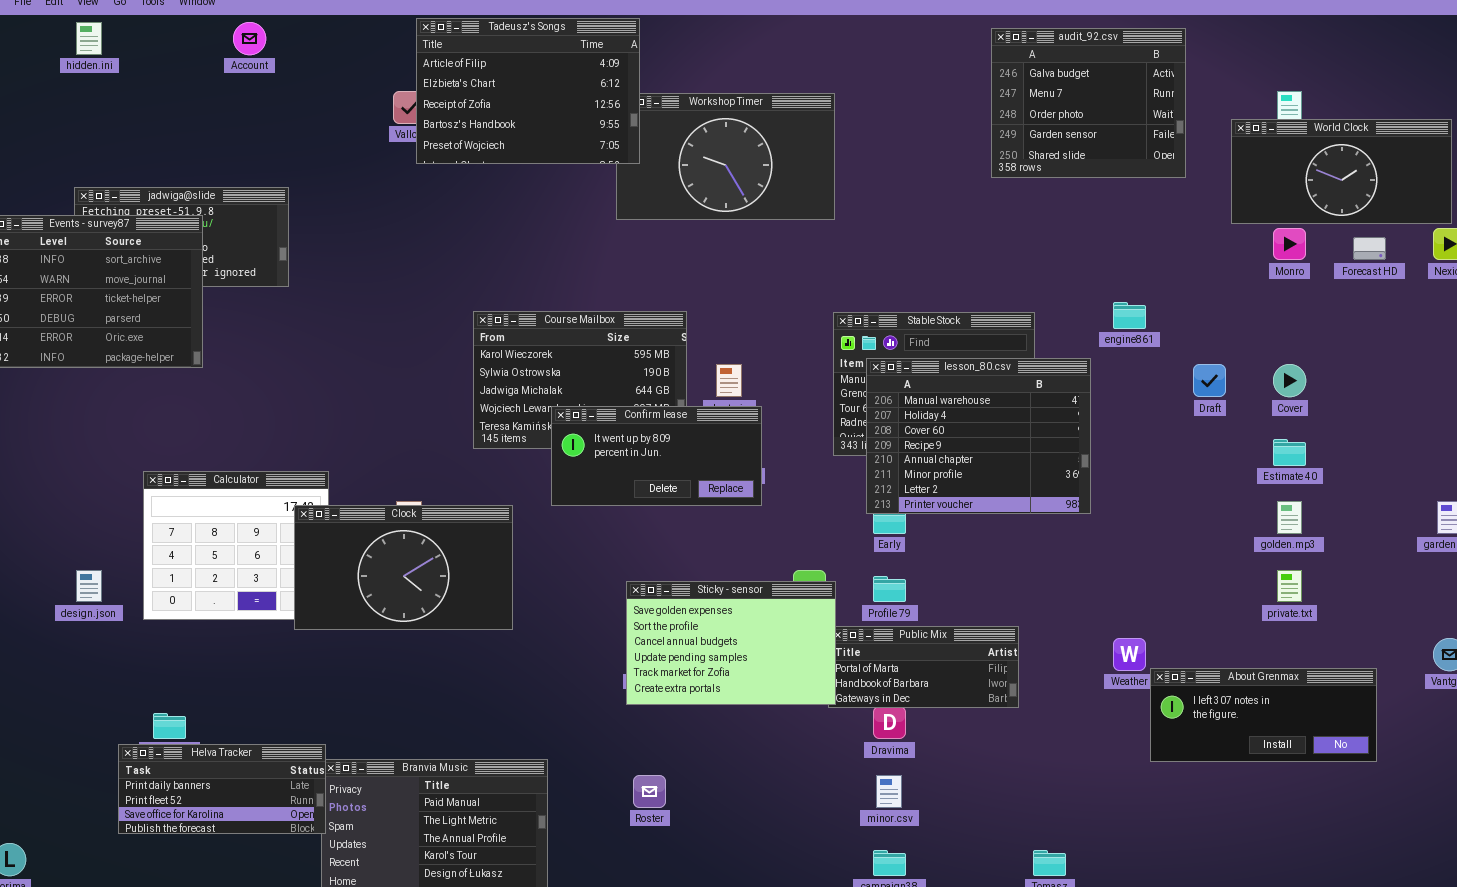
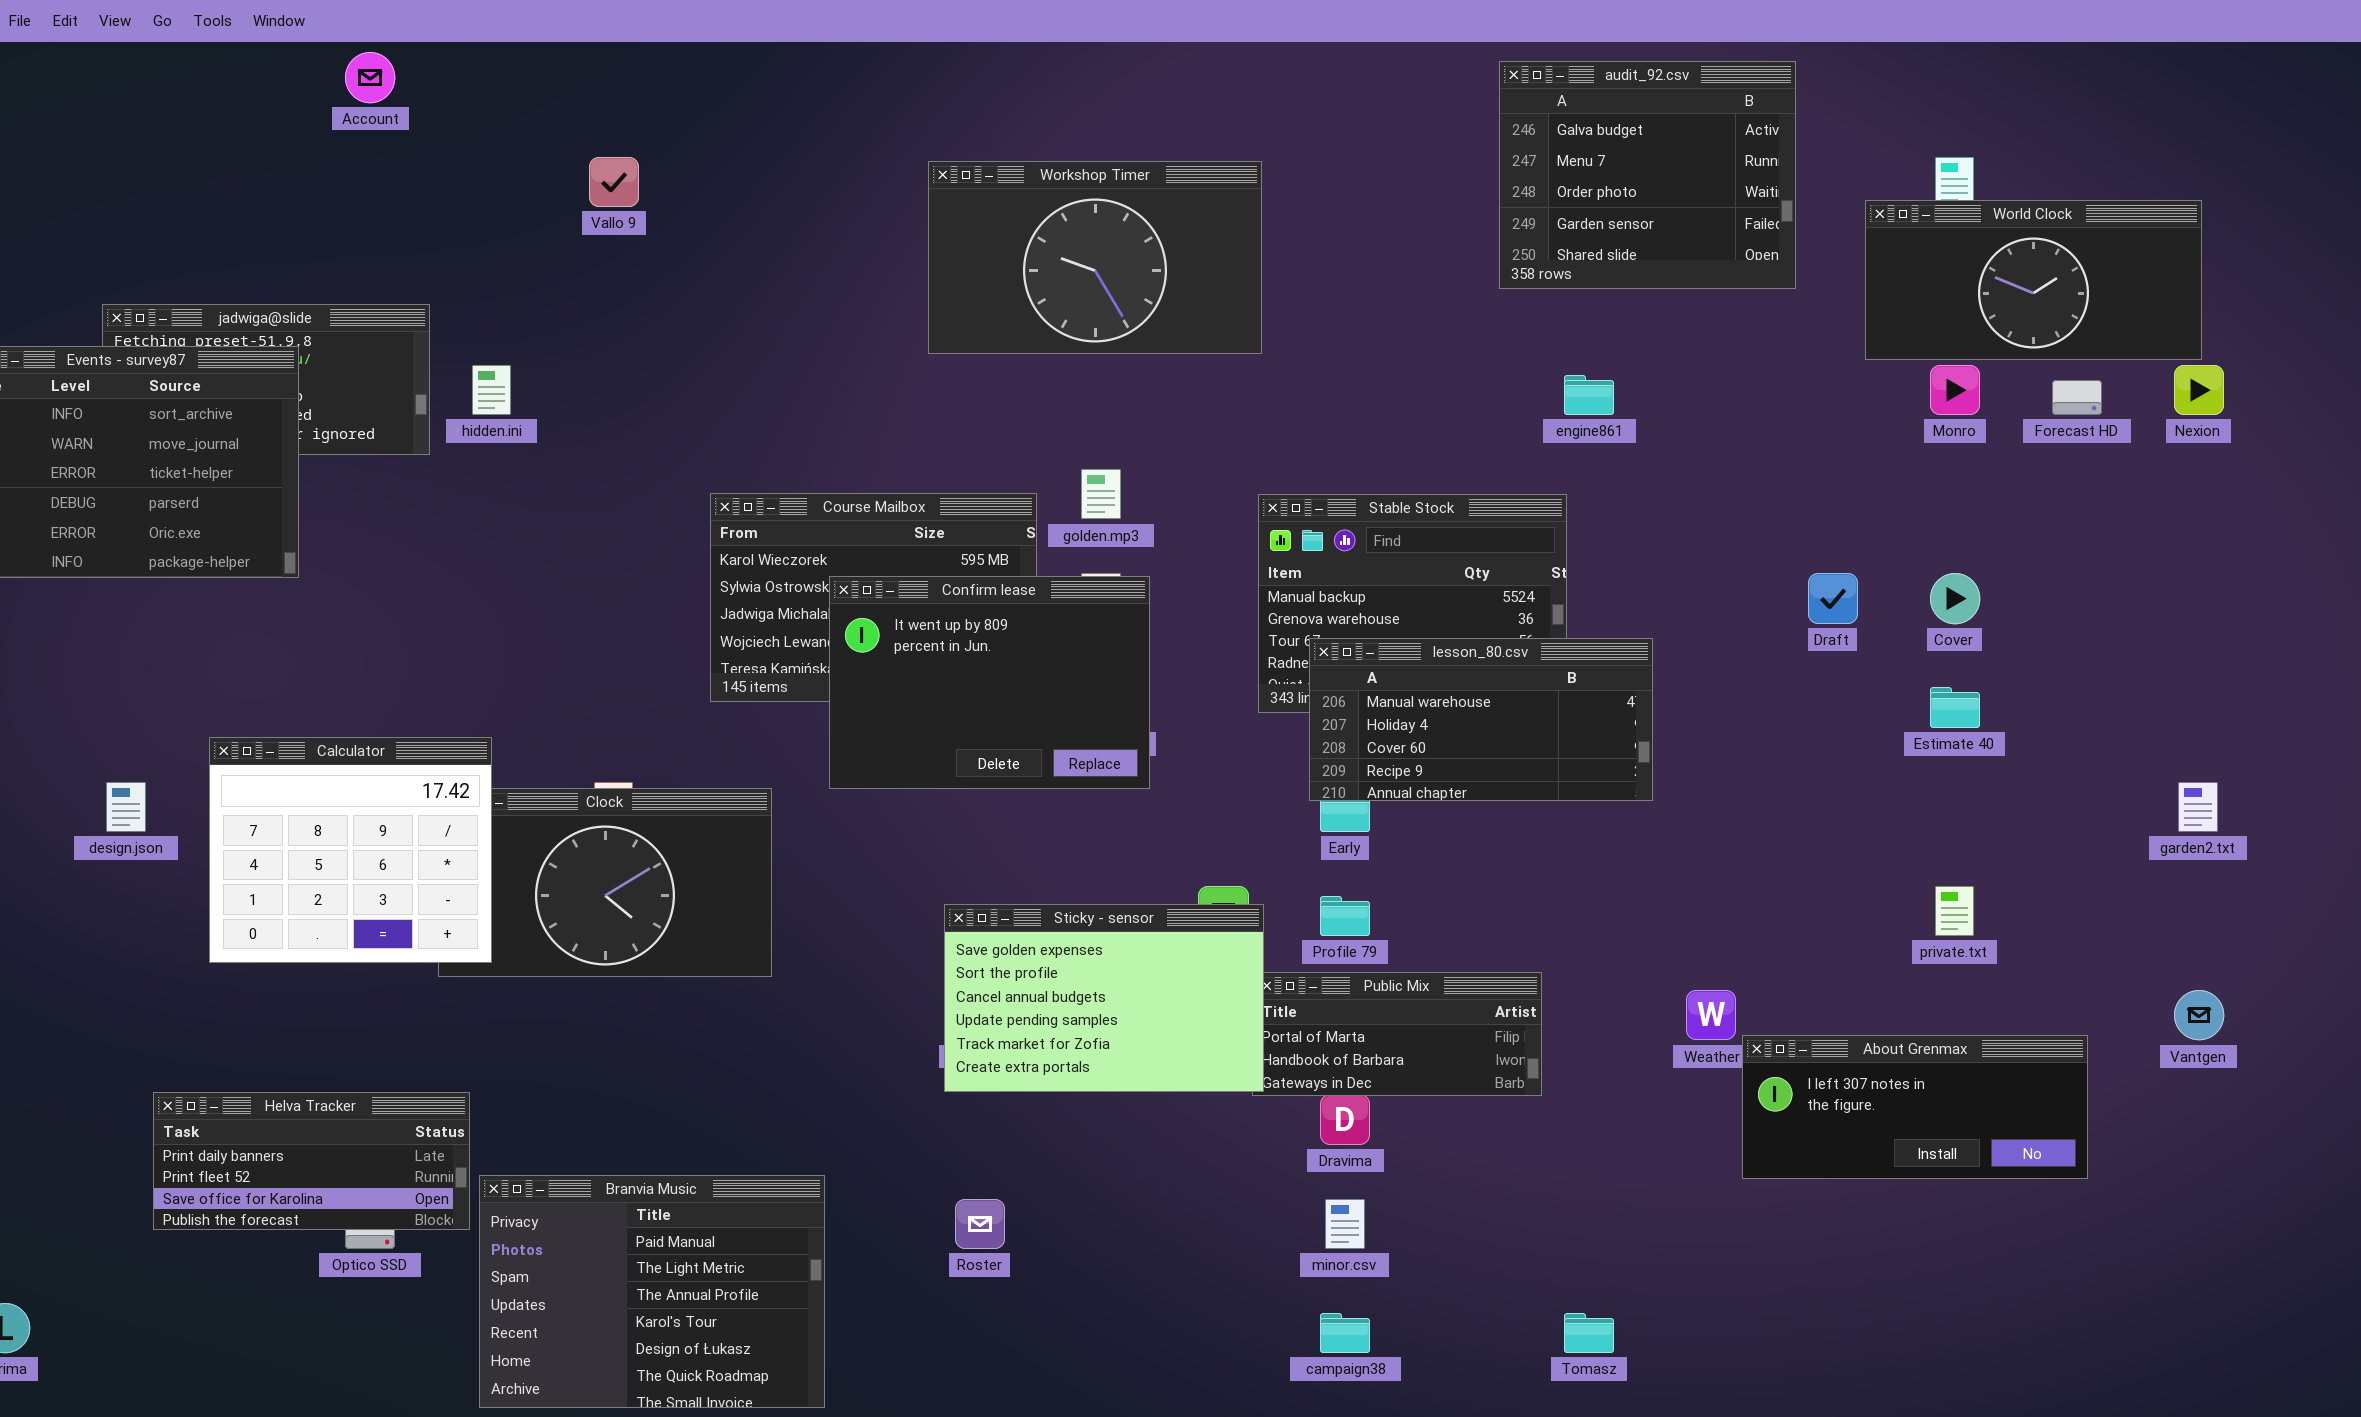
Tadeusz's Songs: [416,18,640,164] -> none, closed
hidden.ini: [76,22,102,55] -> [472,365,511,415], moved
engine861: [1113,302,1146,329] -> [1564,375,1614,415], moved
lesson_80.csv: [866,358,1091,514] -> [1309,638,1653,801], resized
Confirm lease: [551,406,762,506] -> [829,576,1150,789], resized
Calculator: [143,471,329,620] -> [209,737,492,963], raised
golden.mp3: [1277,501,1302,534] -> [1081,469,1121,519], moved
design.json: [76,570,102,602] -> [106,782,146,832], moved
Helva Tracker: [118,744,326,834] -> [153,1092,470,1230], moved

